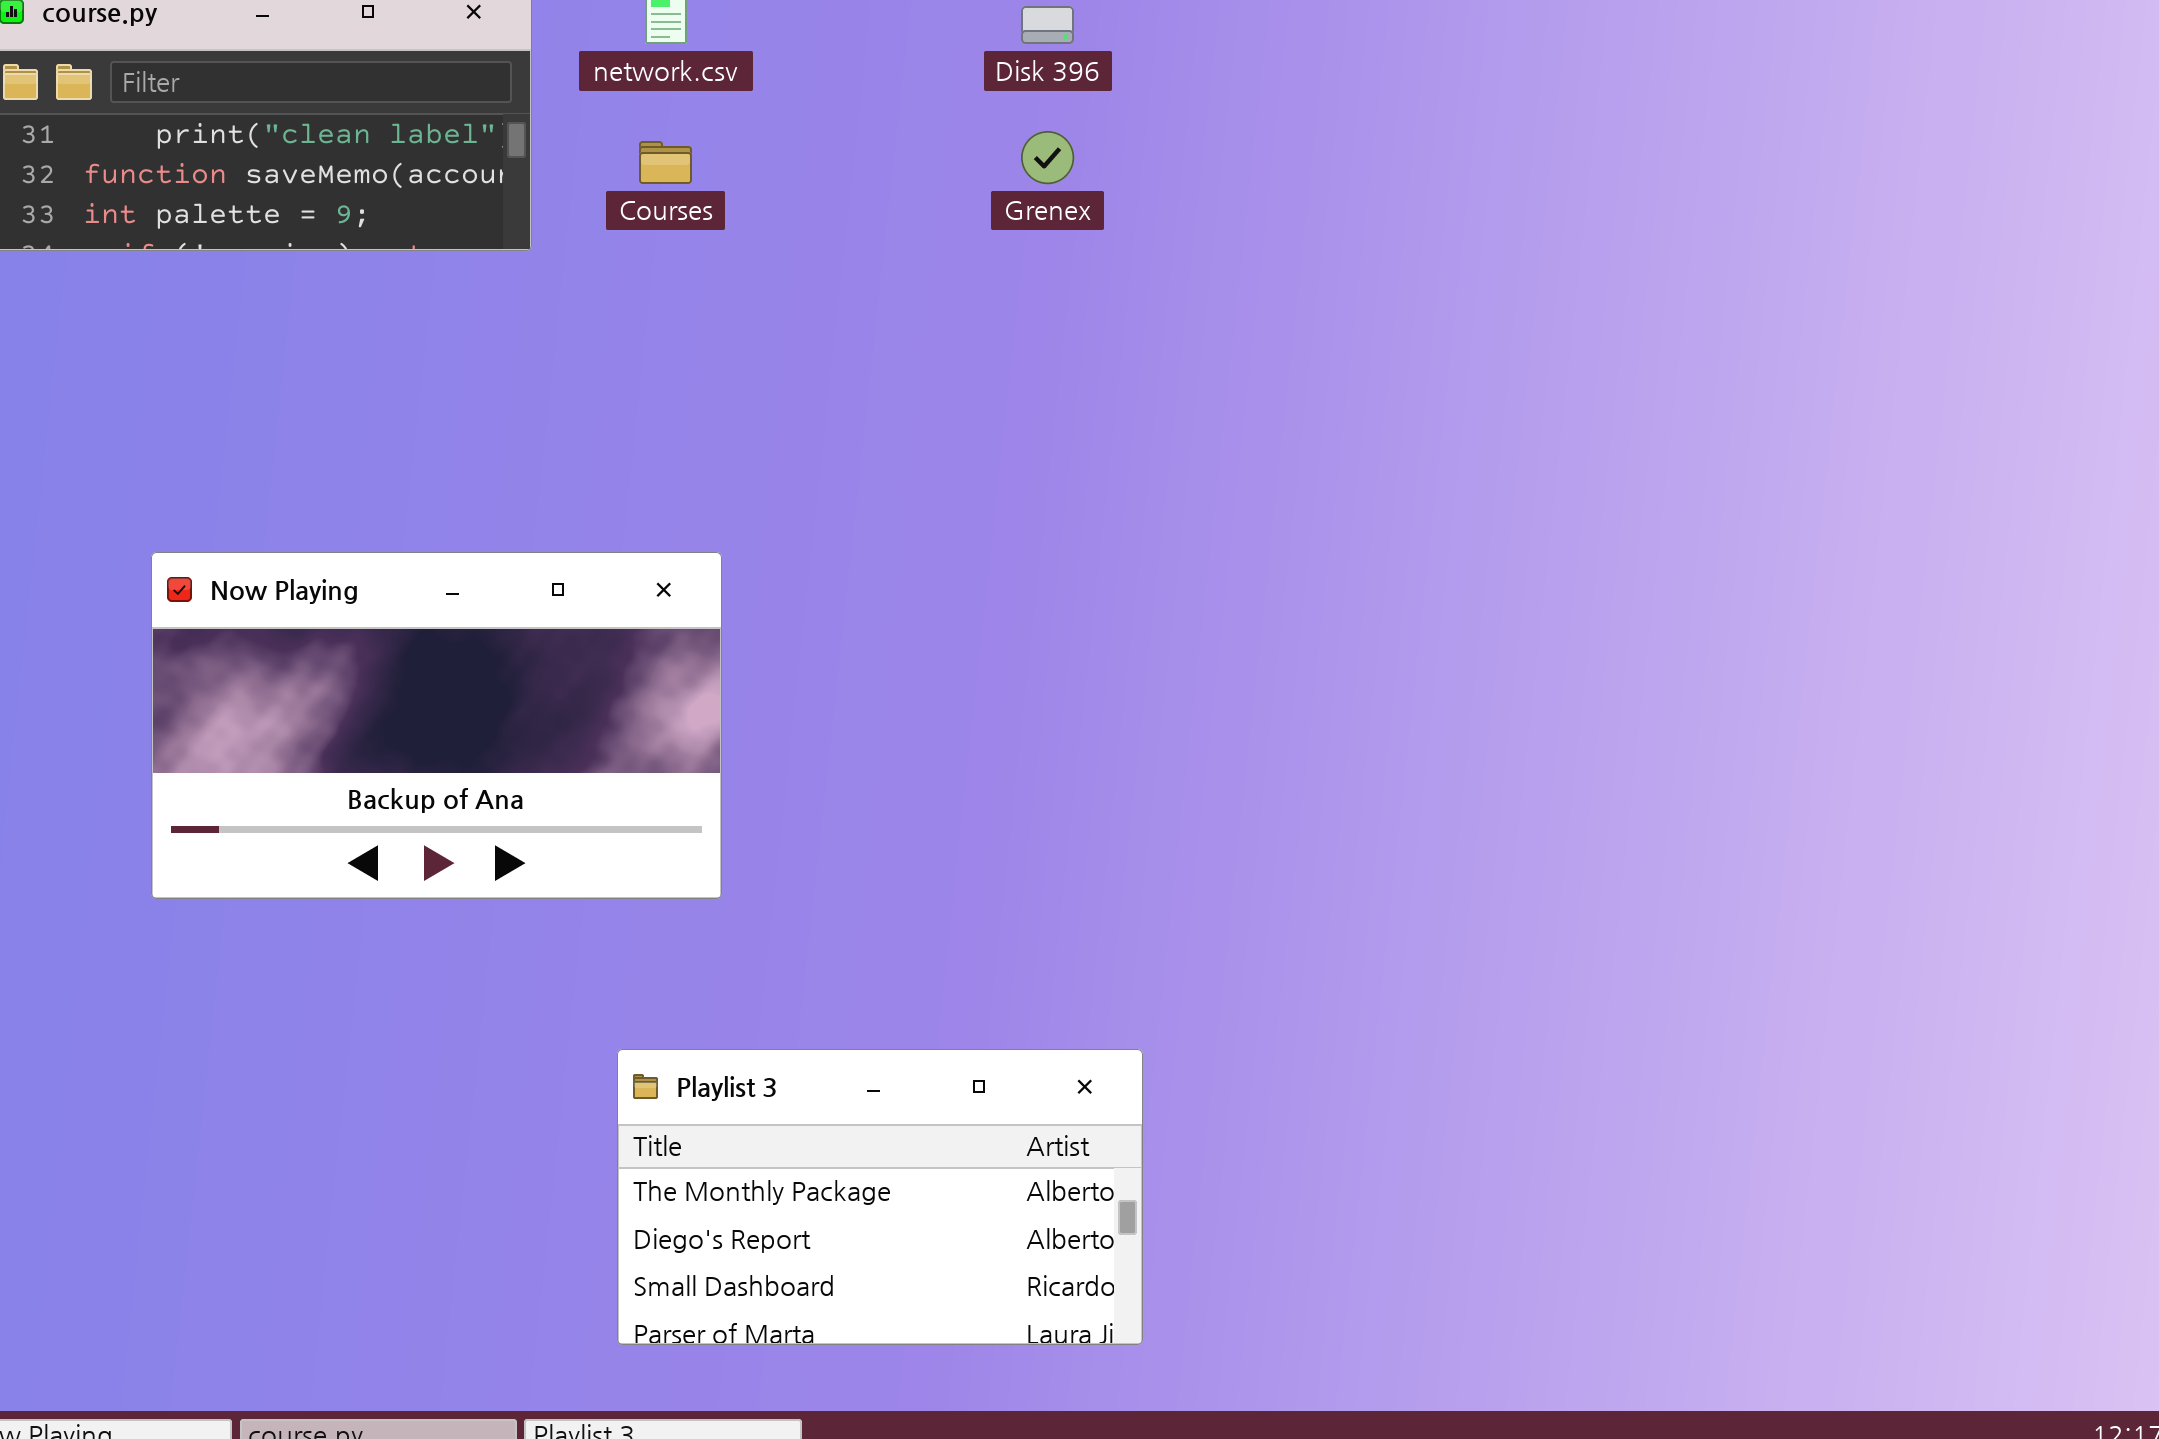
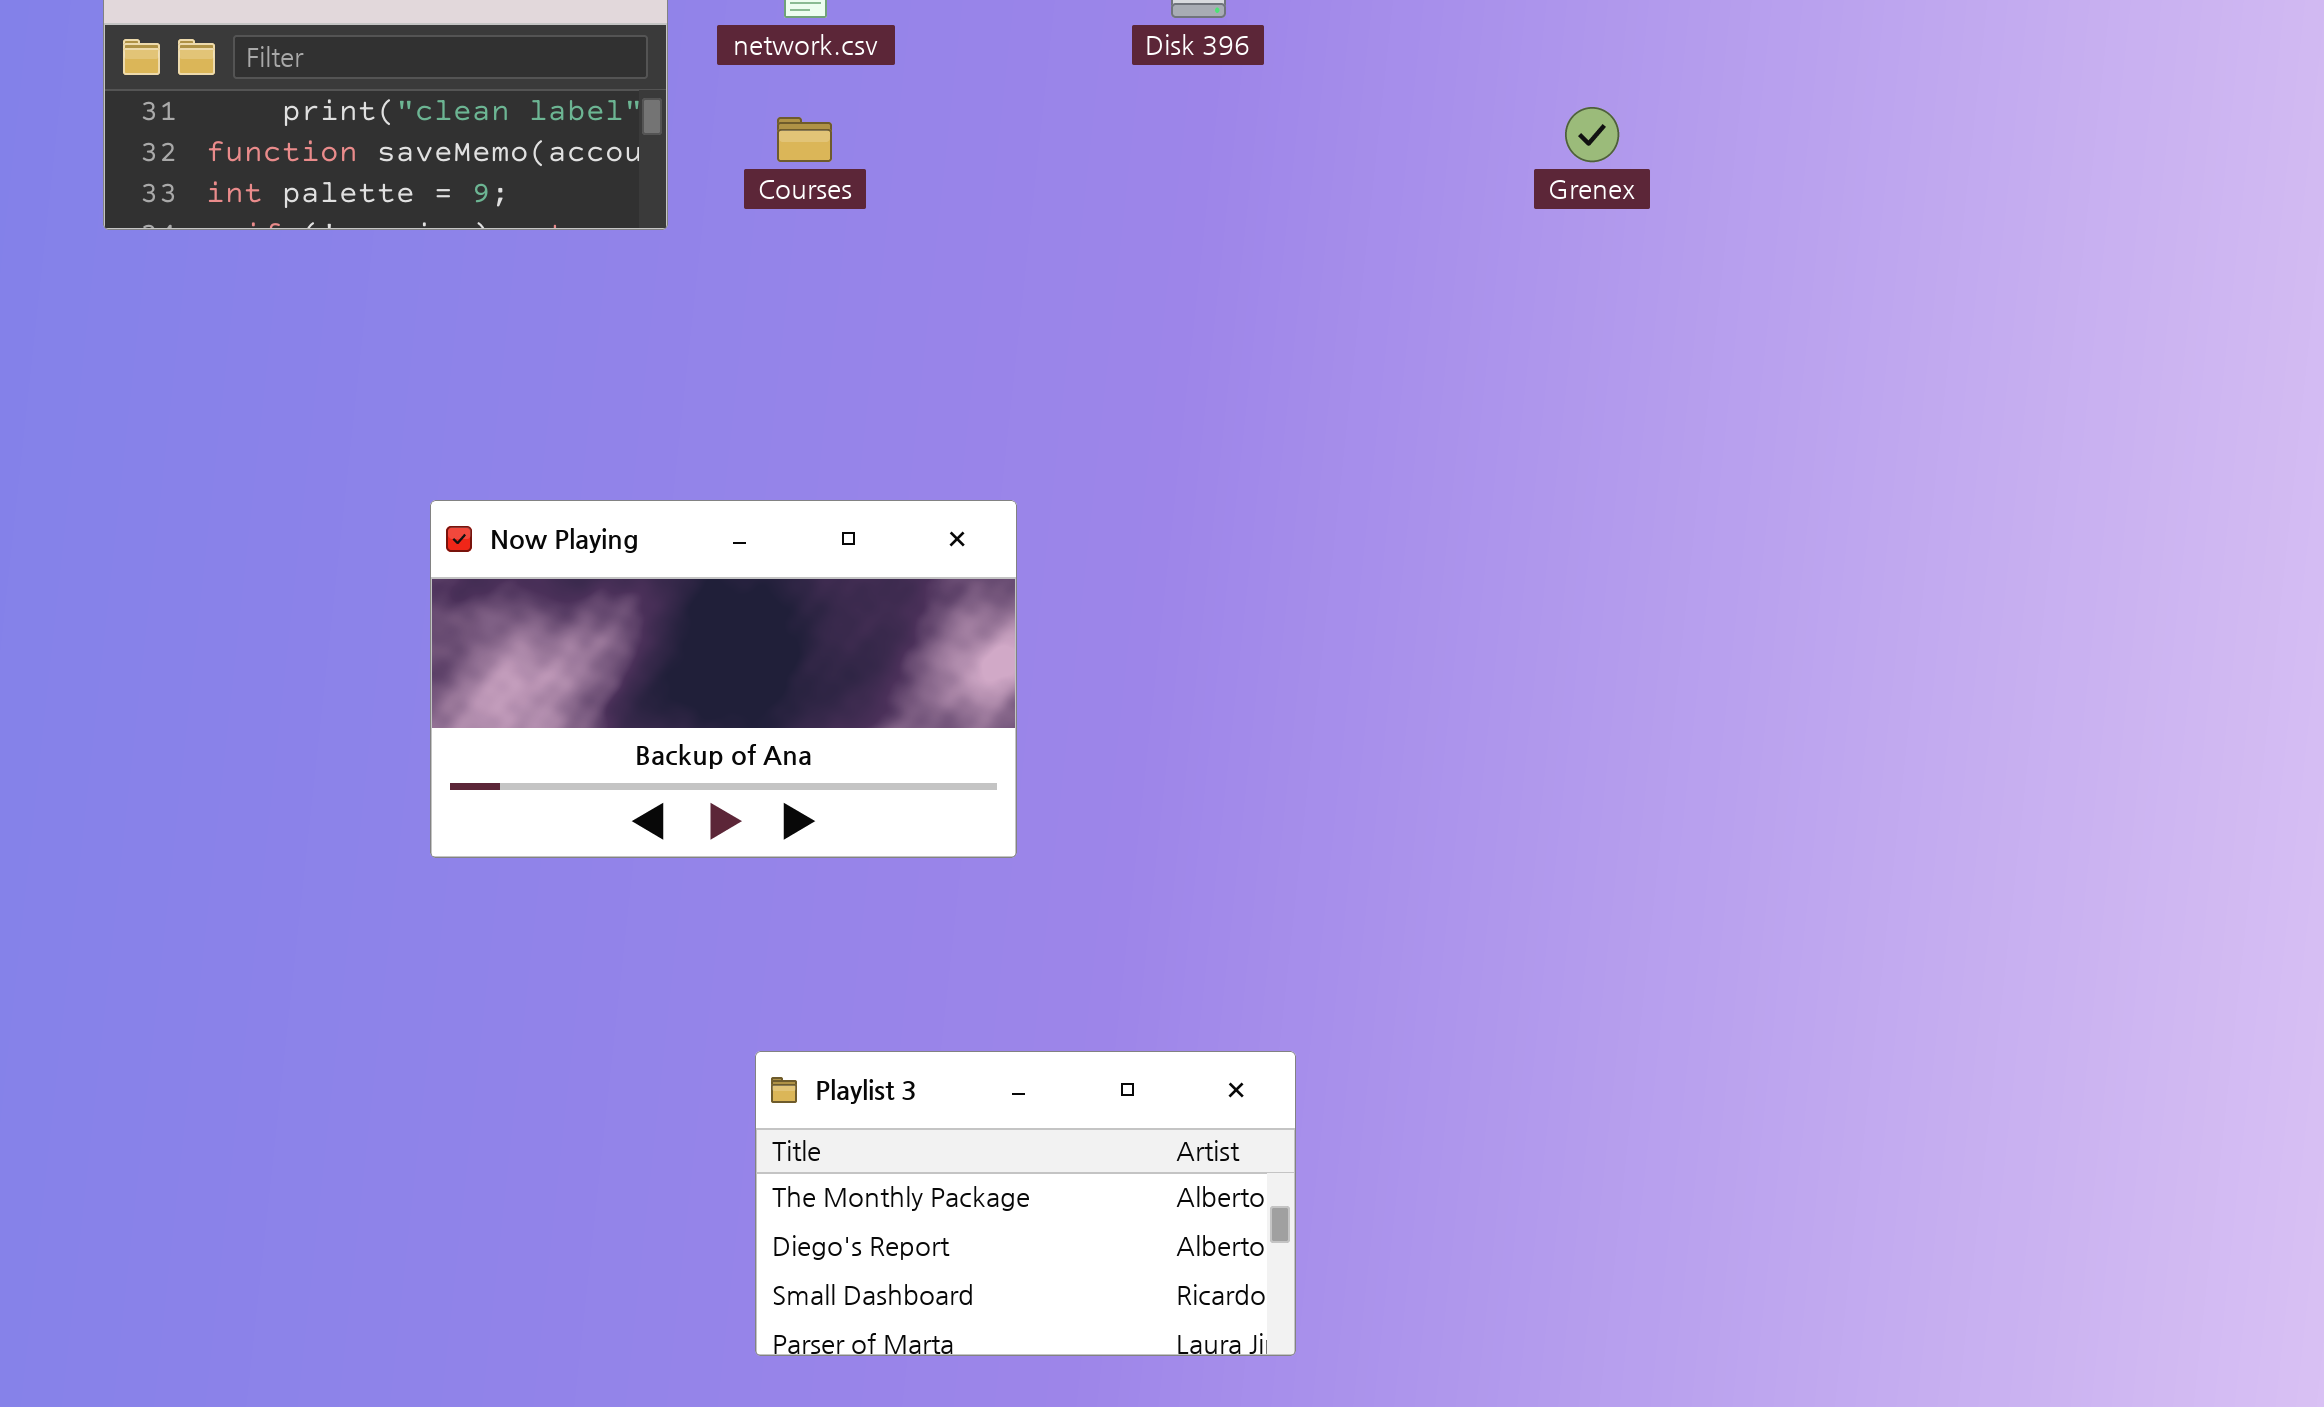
Grenex: [1021,131,1074,184] -> [1565,107,1619,162], moved
Now Playing: [151,552,722,899] -> [430,500,1017,858], moved

